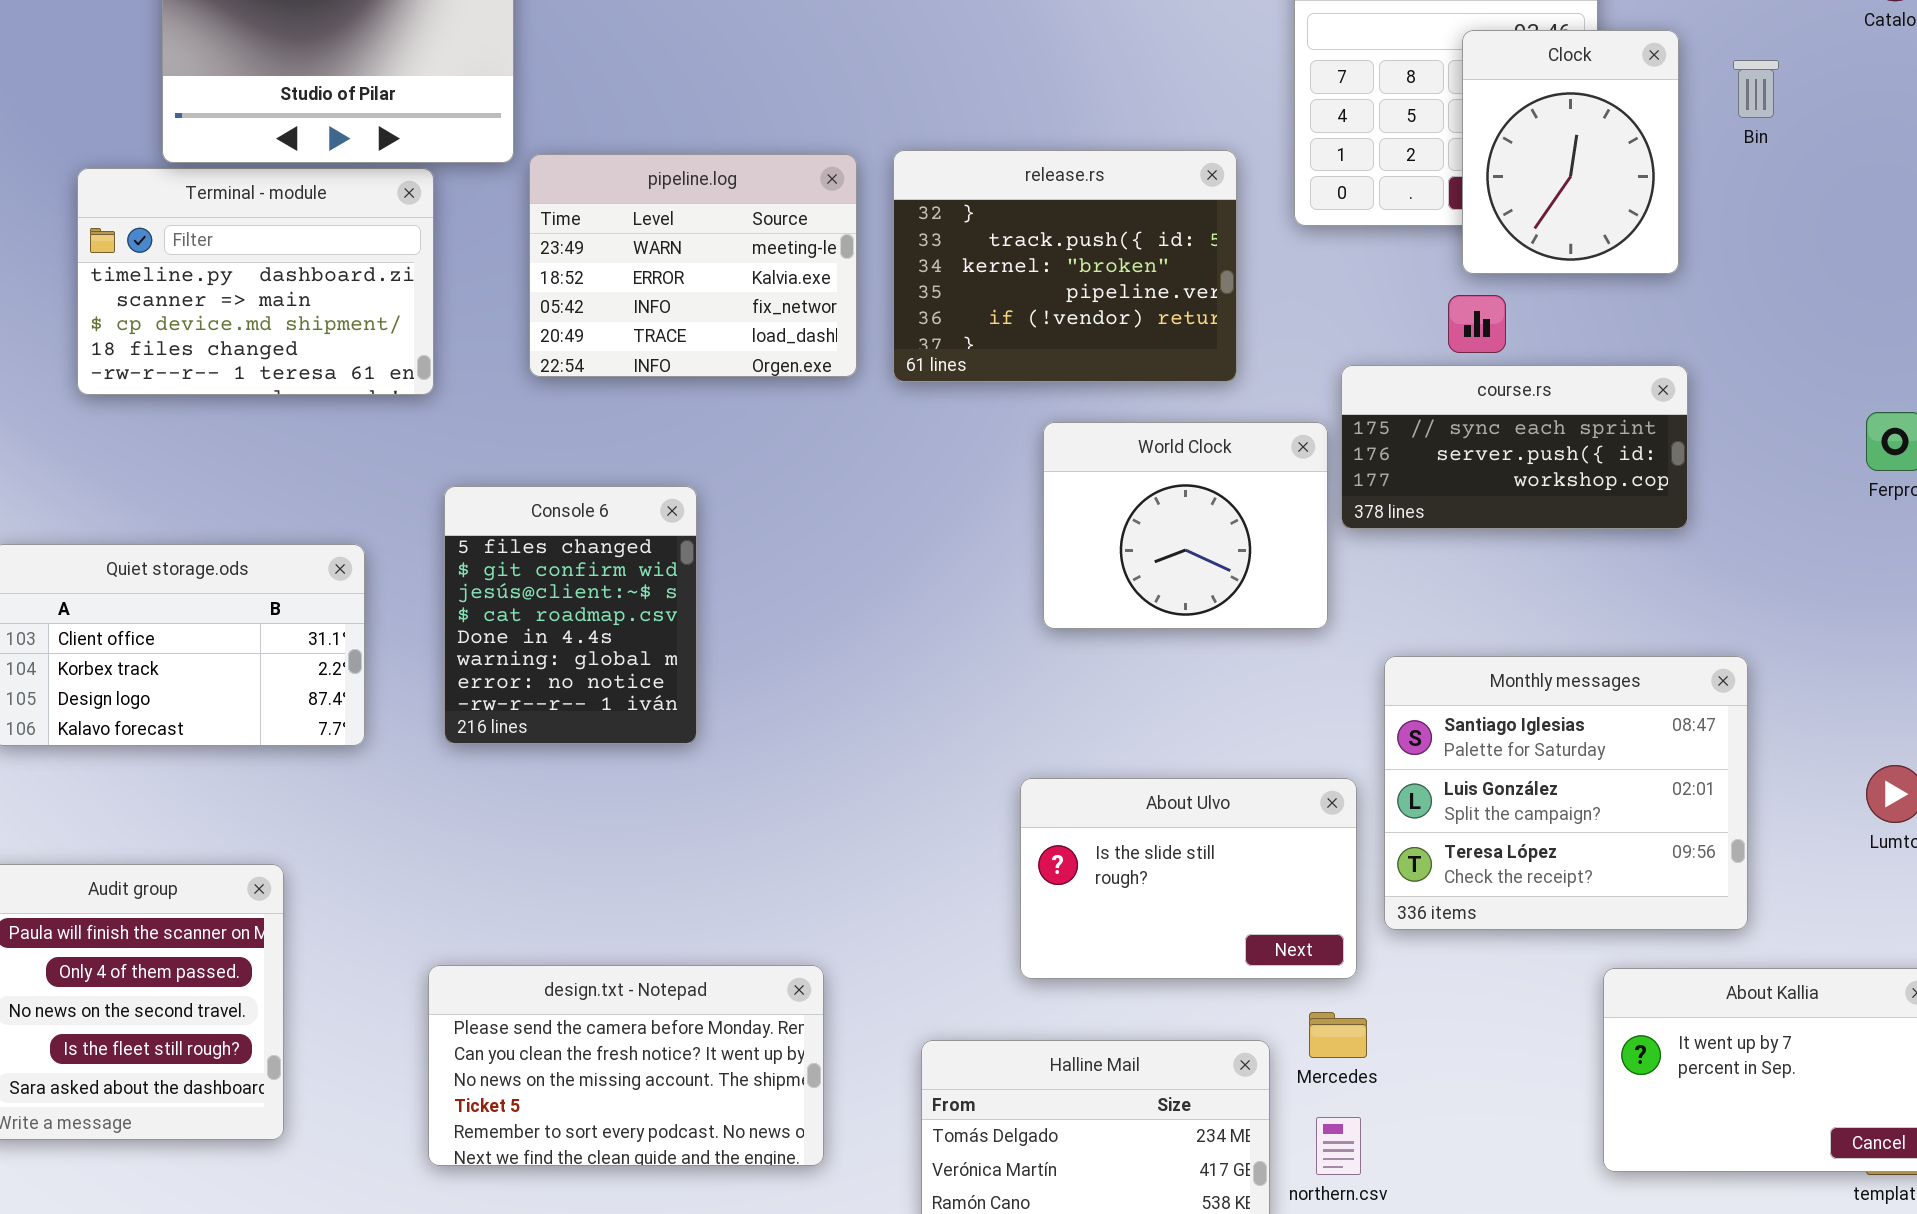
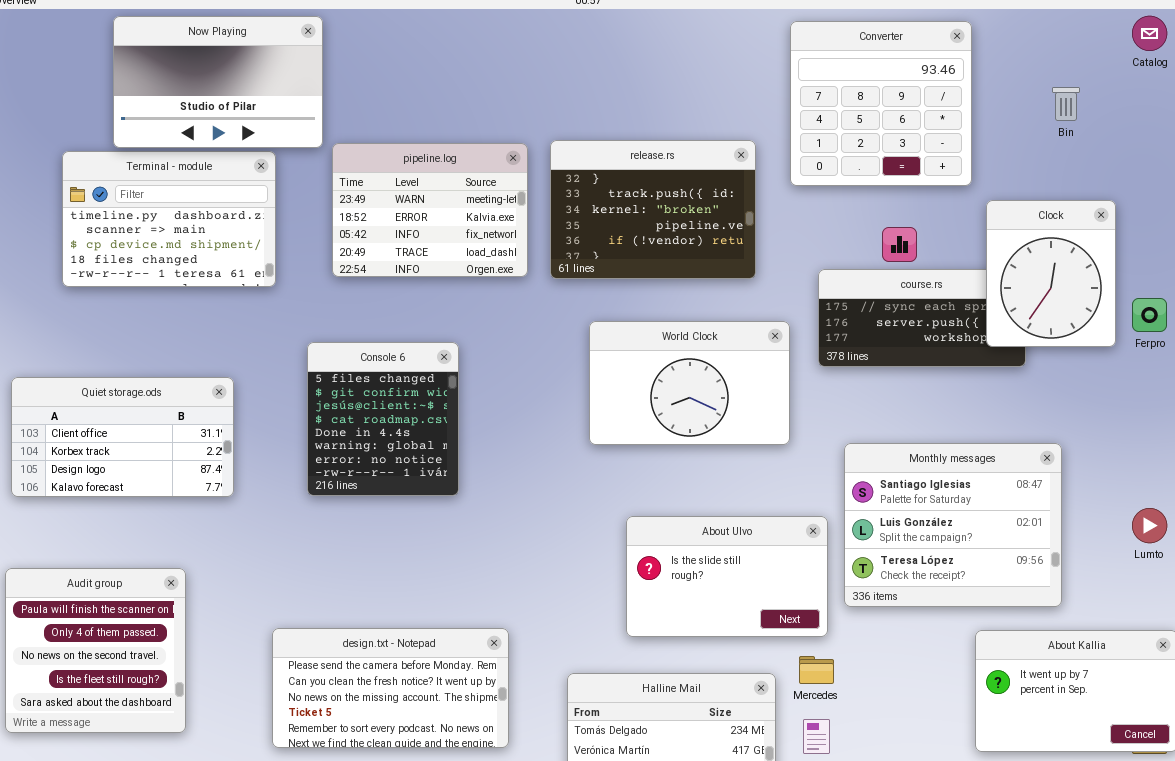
Clock: [1462,30,1679,274] -> [986,200,1116,347], moved
World Clock: [1043,422,1328,629] -> [589,321,790,445], moved, resized
Console 6: [444,486,697,744] -> [307,342,459,496], moved

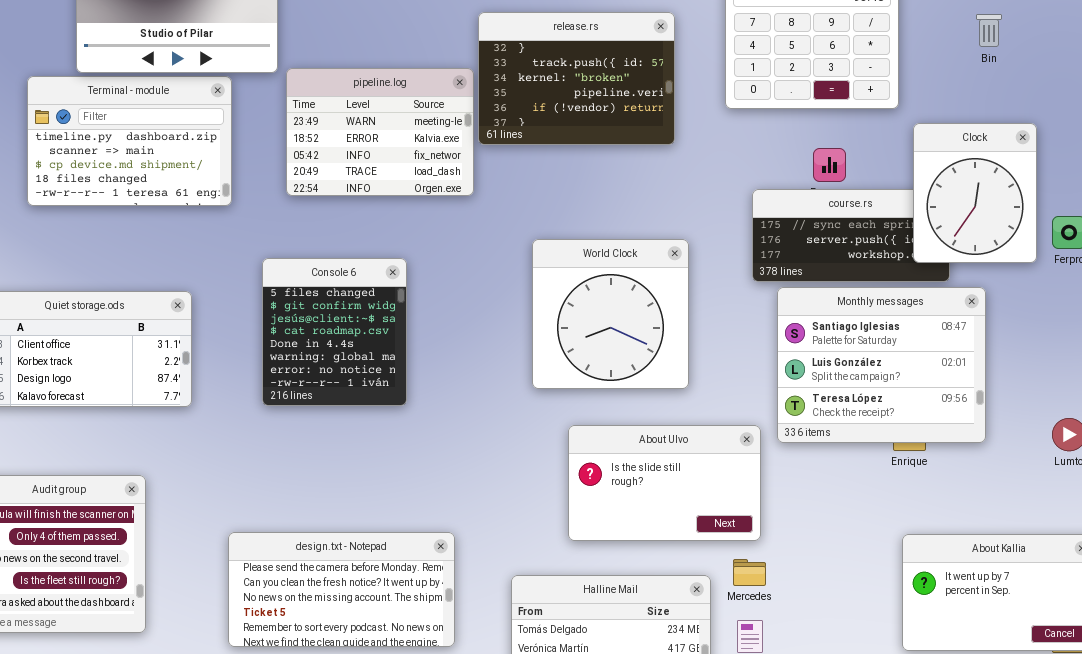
release.rs: [550,140,756,279] -> [478,12,675,145], moved
World Clock: [589,321,790,445] -> [532,239,689,389], resized
Monthly messages: [844,443,1062,607] -> [777,287,986,443], moved

